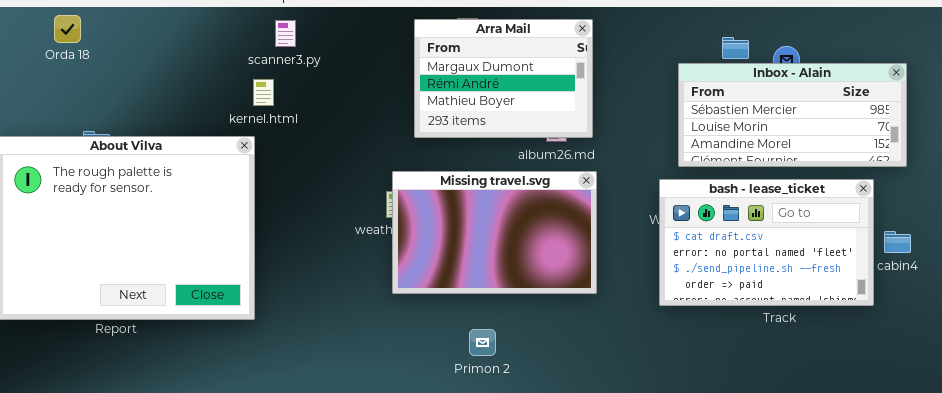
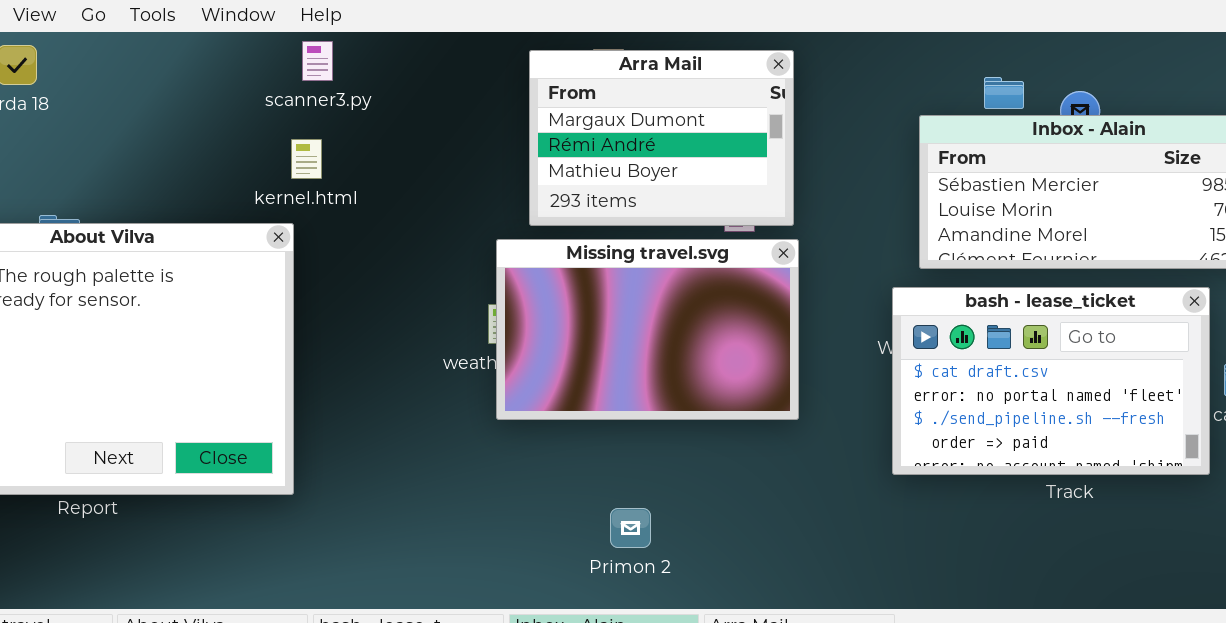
scanner3.py: [275,20,296,47] -> [302,41,333,81], moved
Missing travel.svg: [392,171,597,294] -> [496,239,799,420], moved

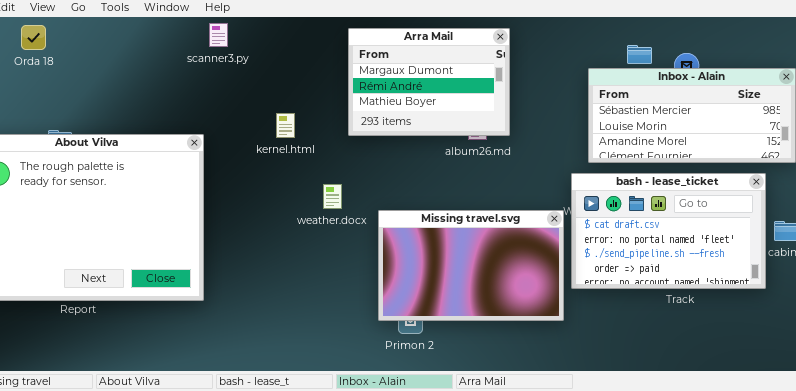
kernel.html: [291,139,322,179] -> [276,113,295,138], moved
Missing travel.svg: [496,239,799,420] -> [378,210,564,321], moved

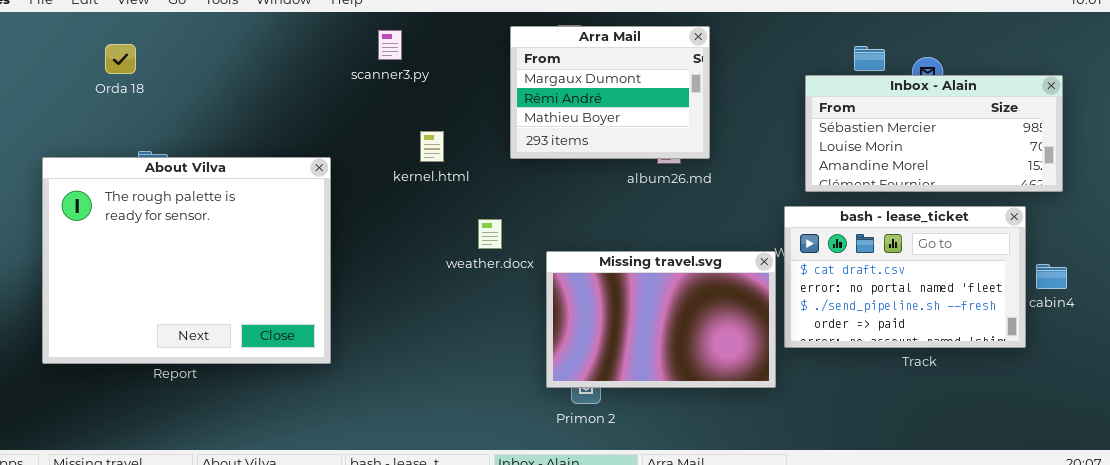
scanner3.py: [209,23,228,47] -> [378,30,402,60], moved
Orda 18: [21,25,46,50] -> [105,44,136,74], moved

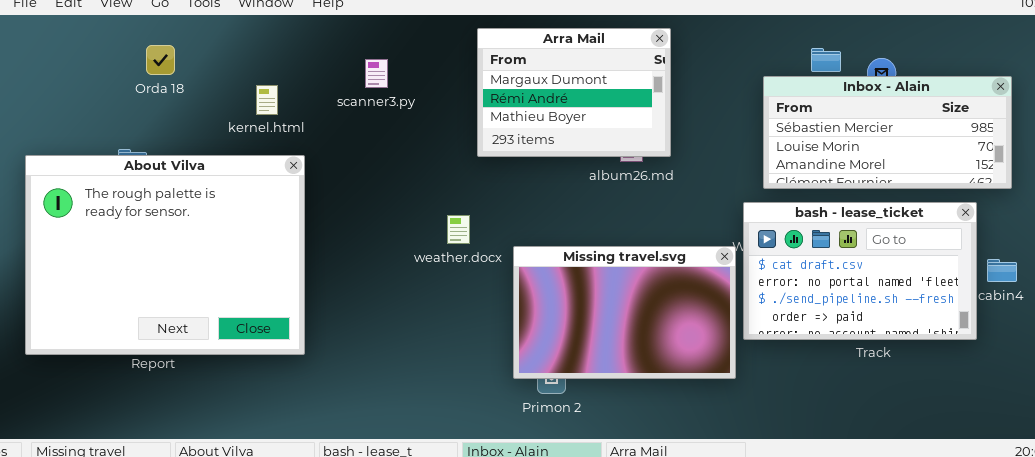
scanner3.py: [378,30,402,60] -> [365,59,388,88], moved
Orda 18: [105,44,136,74] -> [146,45,175,75], moved
kernel.html: [420,131,444,162] -> [256,85,278,115], moved

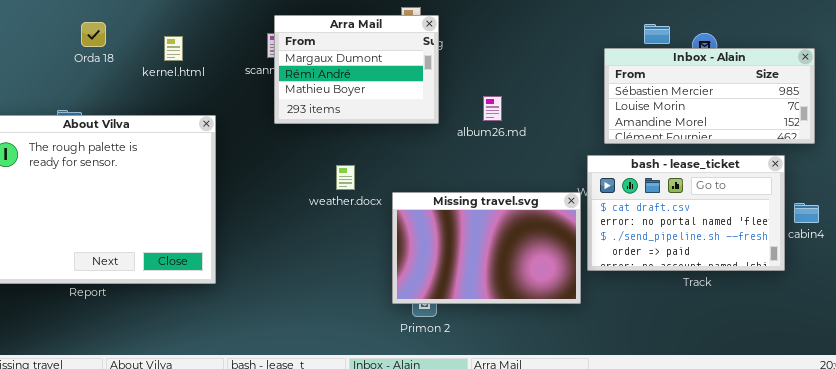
Arra Mail: [477,28,671,157] -> [274,15,439,124], moved
kernel.html: [256,85,278,115] -> [164,36,183,61], moved

